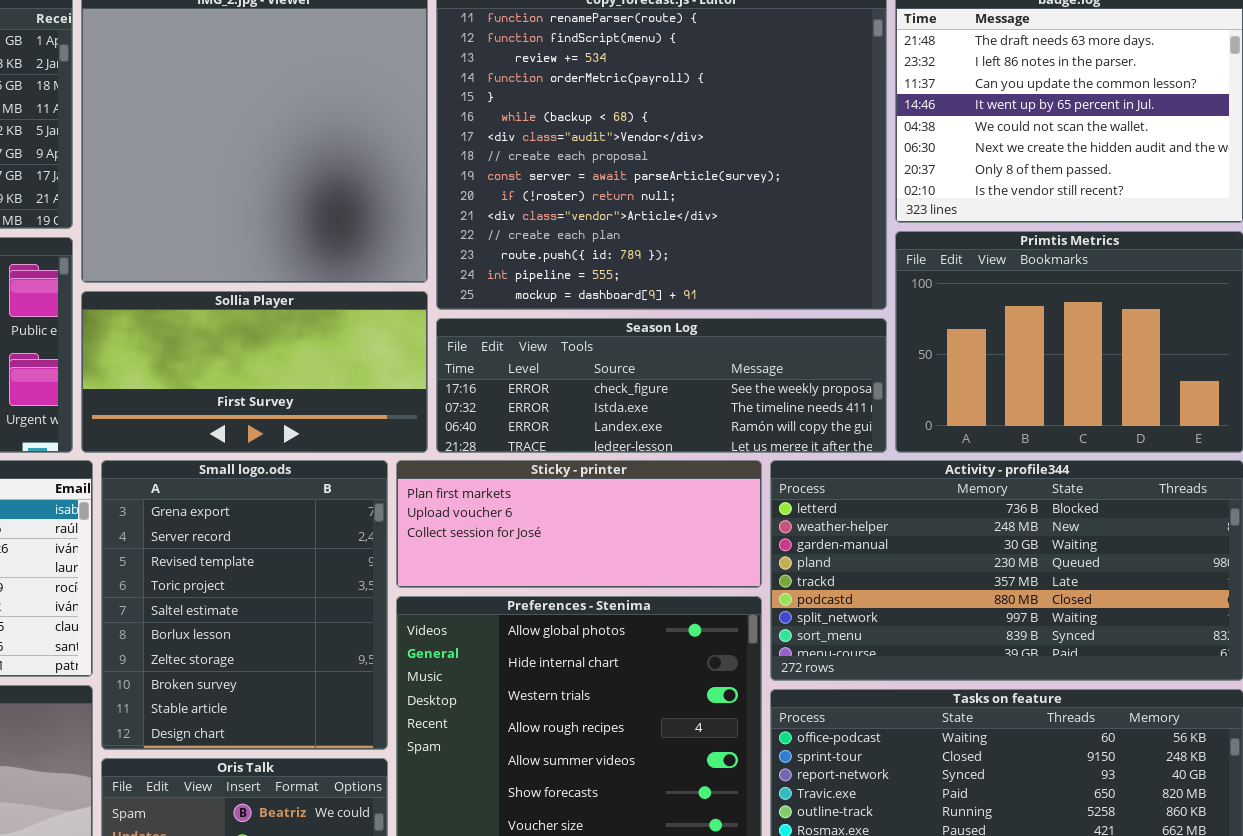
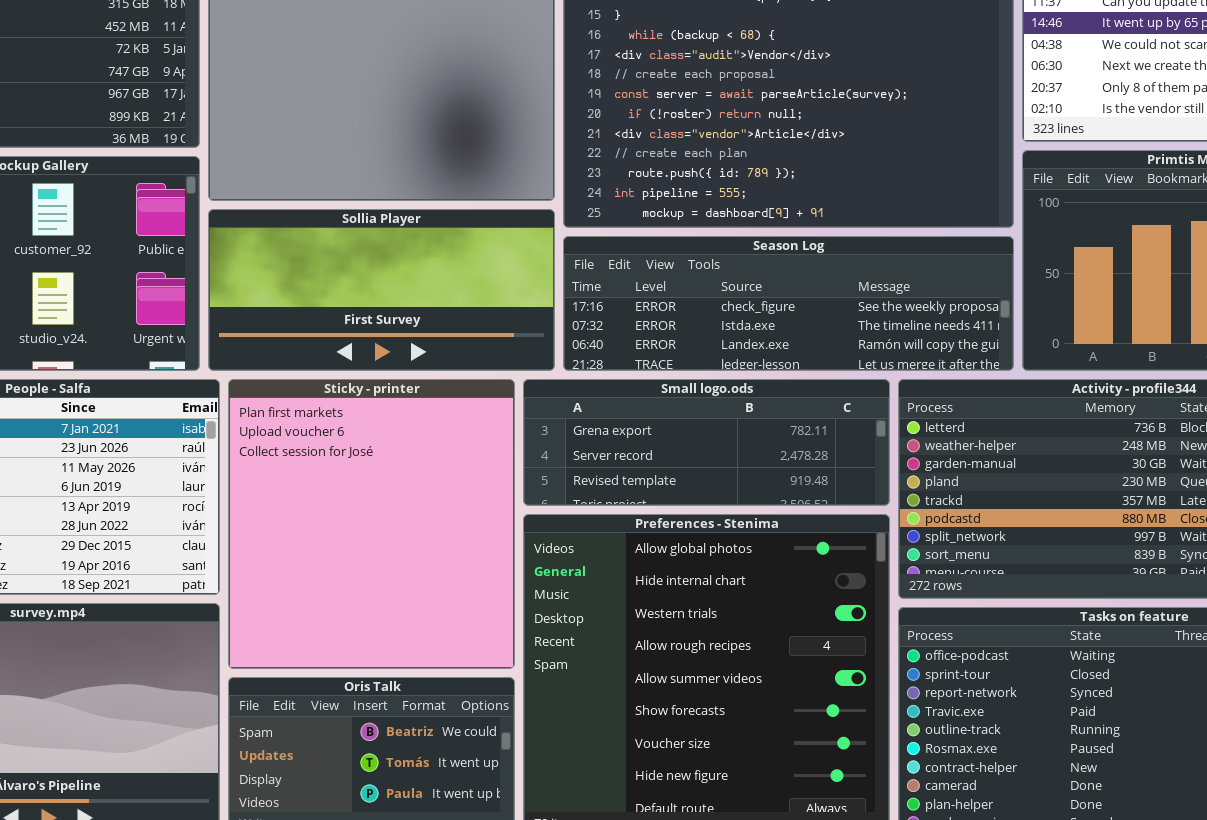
Small logo.ods: [101,460,388,750] -> [523,379,890,506], moved, resized
Sticky - printer: [396,460,762,588] -> [228,379,515,669], moved, resized

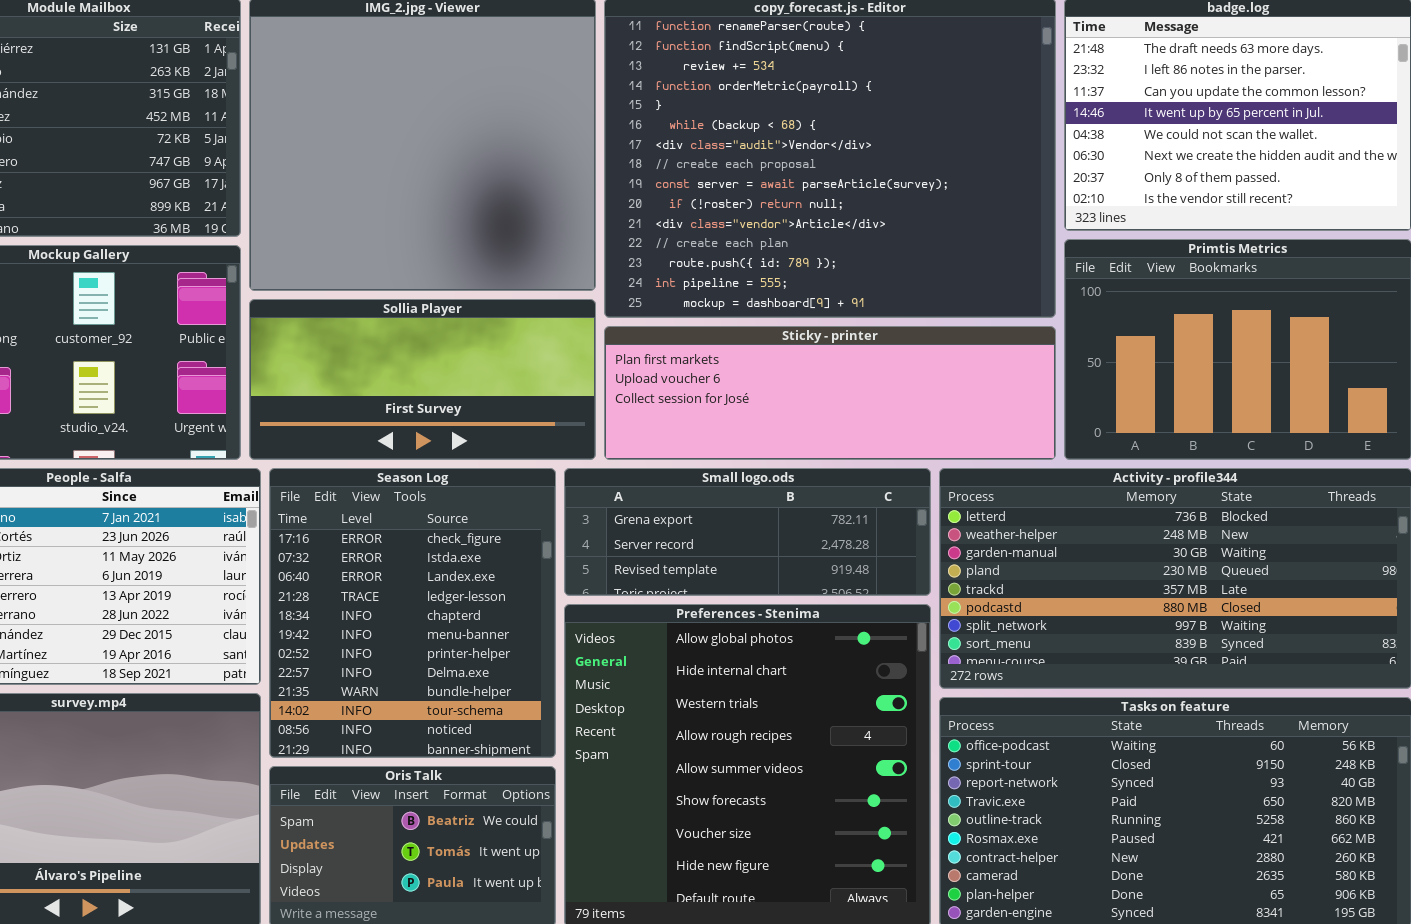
Season Log: [563,236,1014,371] -> [269,468,556,758], moved, resized
Sticky - printer: [228,379,515,669] -> [604,326,1056,460], moved, resized

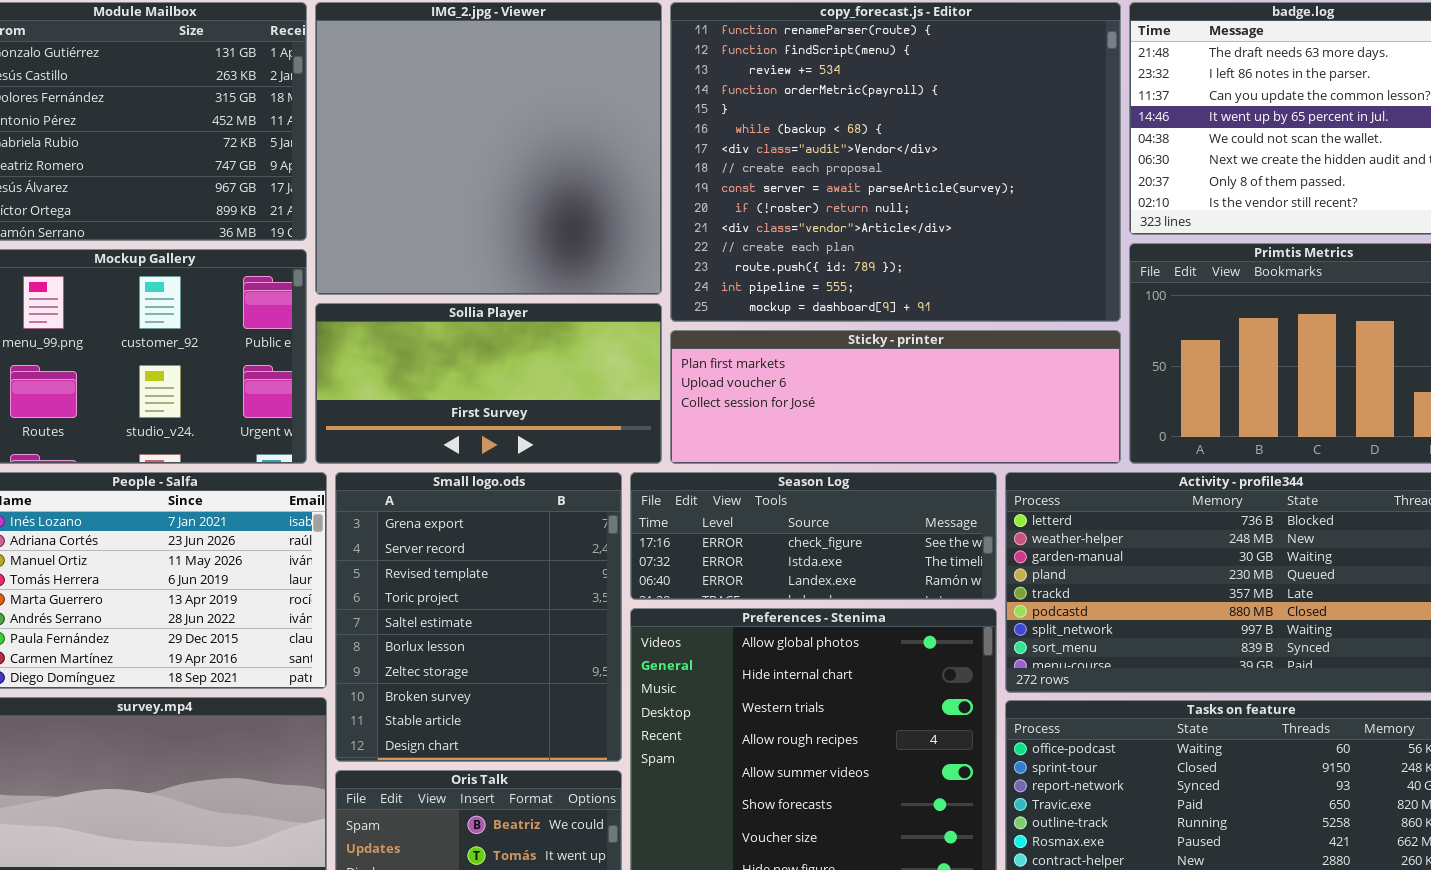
Season Log: [269,468,556,758] -> [630,472,997,600], moved, resized
Small logo.ods: [564,468,931,596] -> [335,472,622,762], moved, resized

